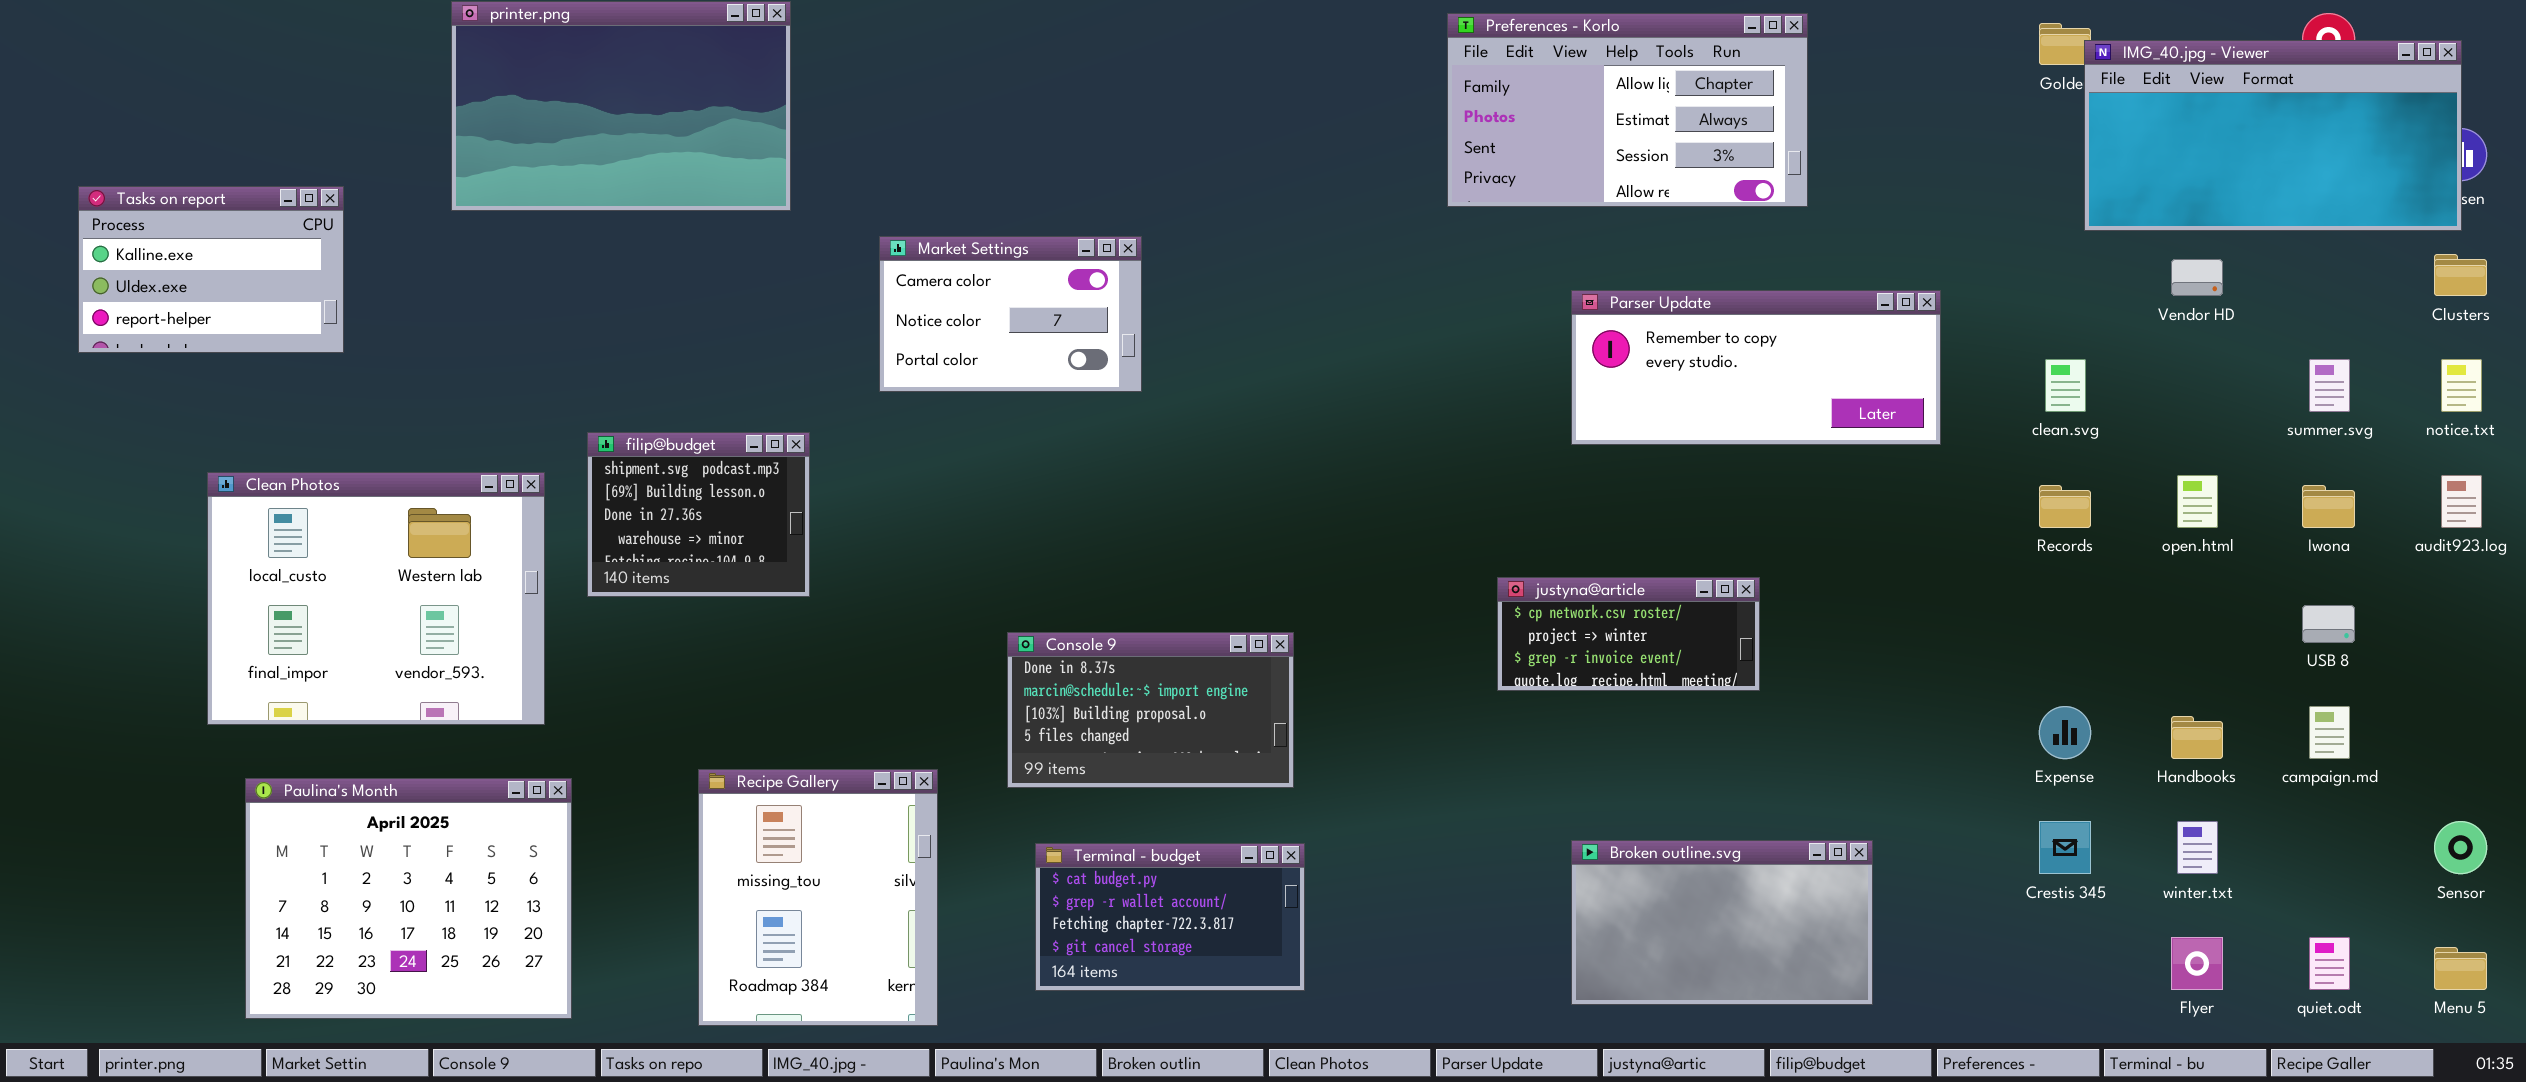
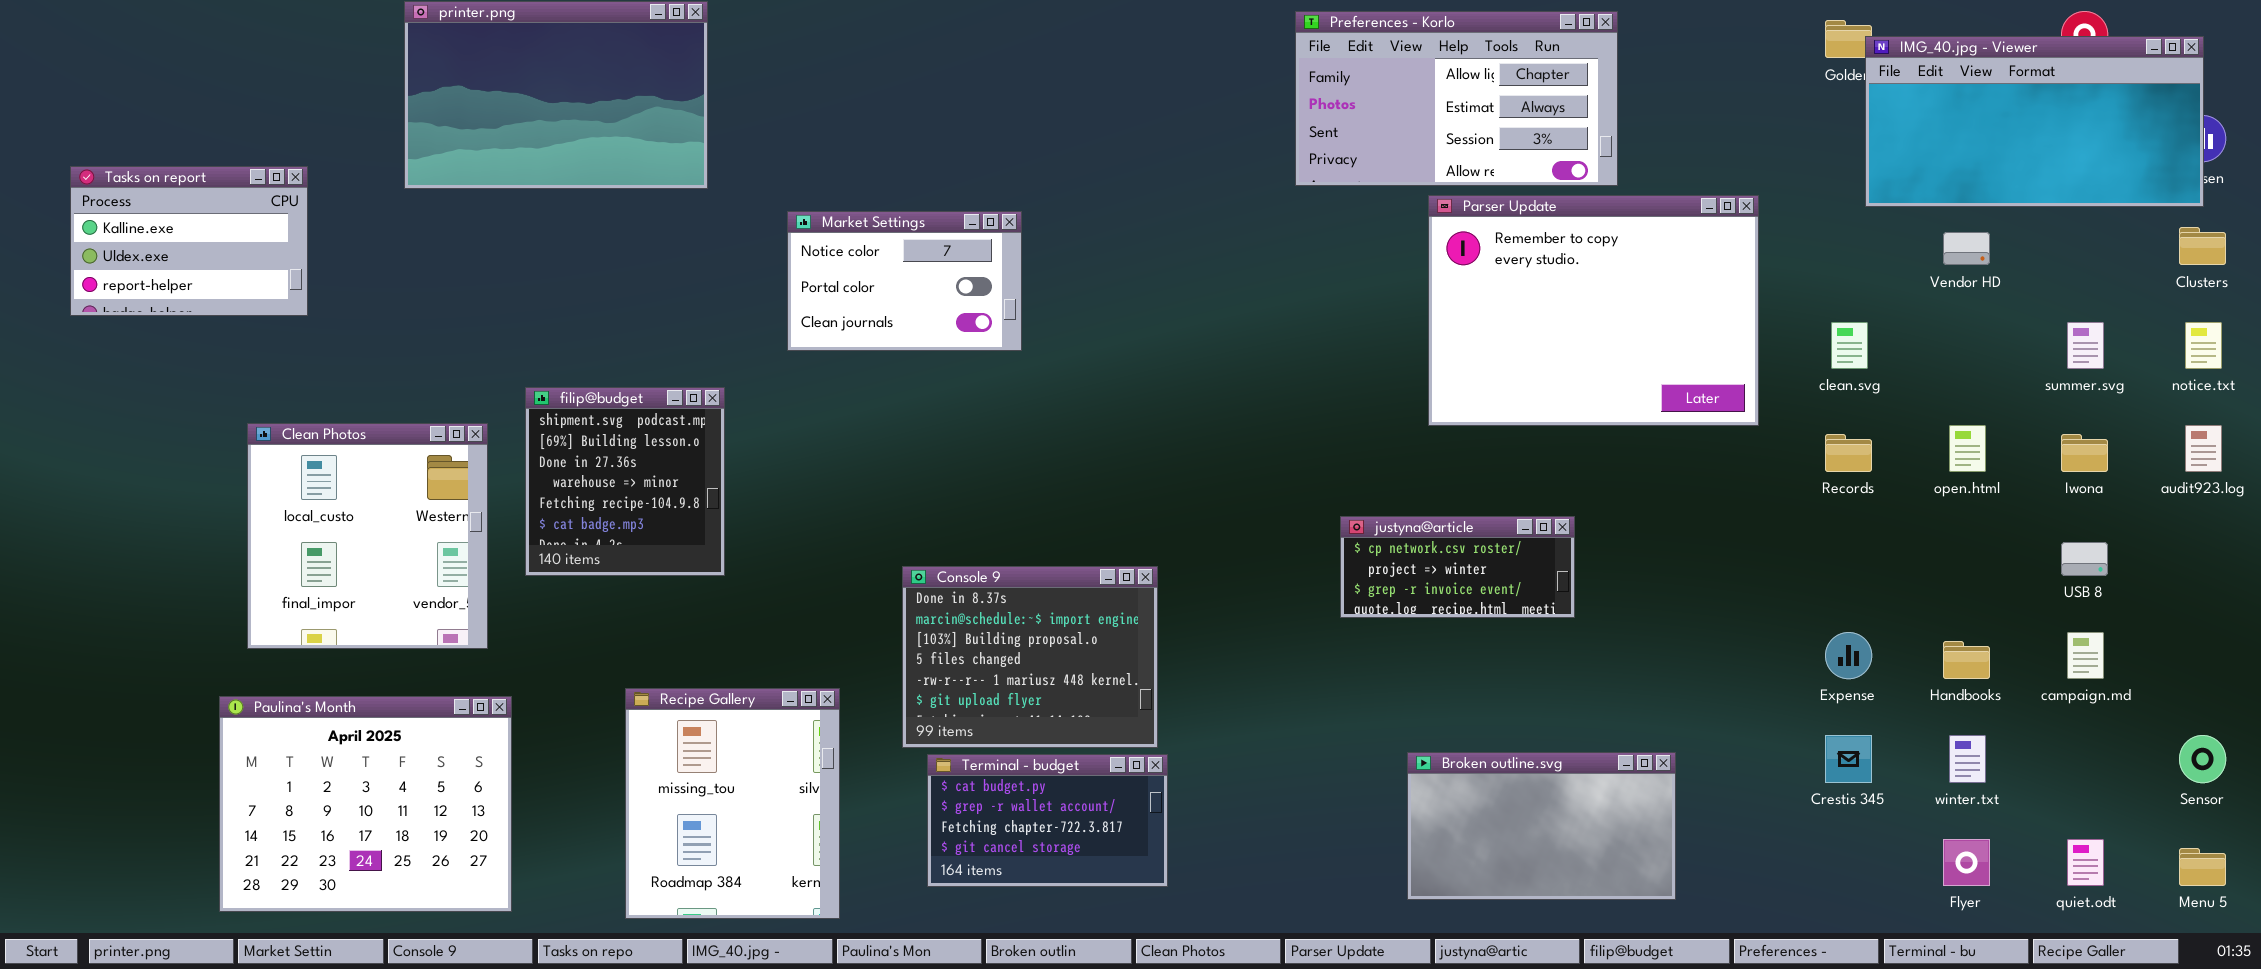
Market Settings: [879,236,1142,392] -> [787,211,1022,351], scrolled down 1 row
Parser Update: [1571,290,1941,445] -> [1428,195,1759,426], moved, resized
filip@budget: [587,432,810,597] -> [525,387,725,576], resized
Clean Photos: [207,472,545,725] -> [247,423,488,649], resized
Console 9: [1007,632,1294,788] -> [902,566,1158,748], resized

